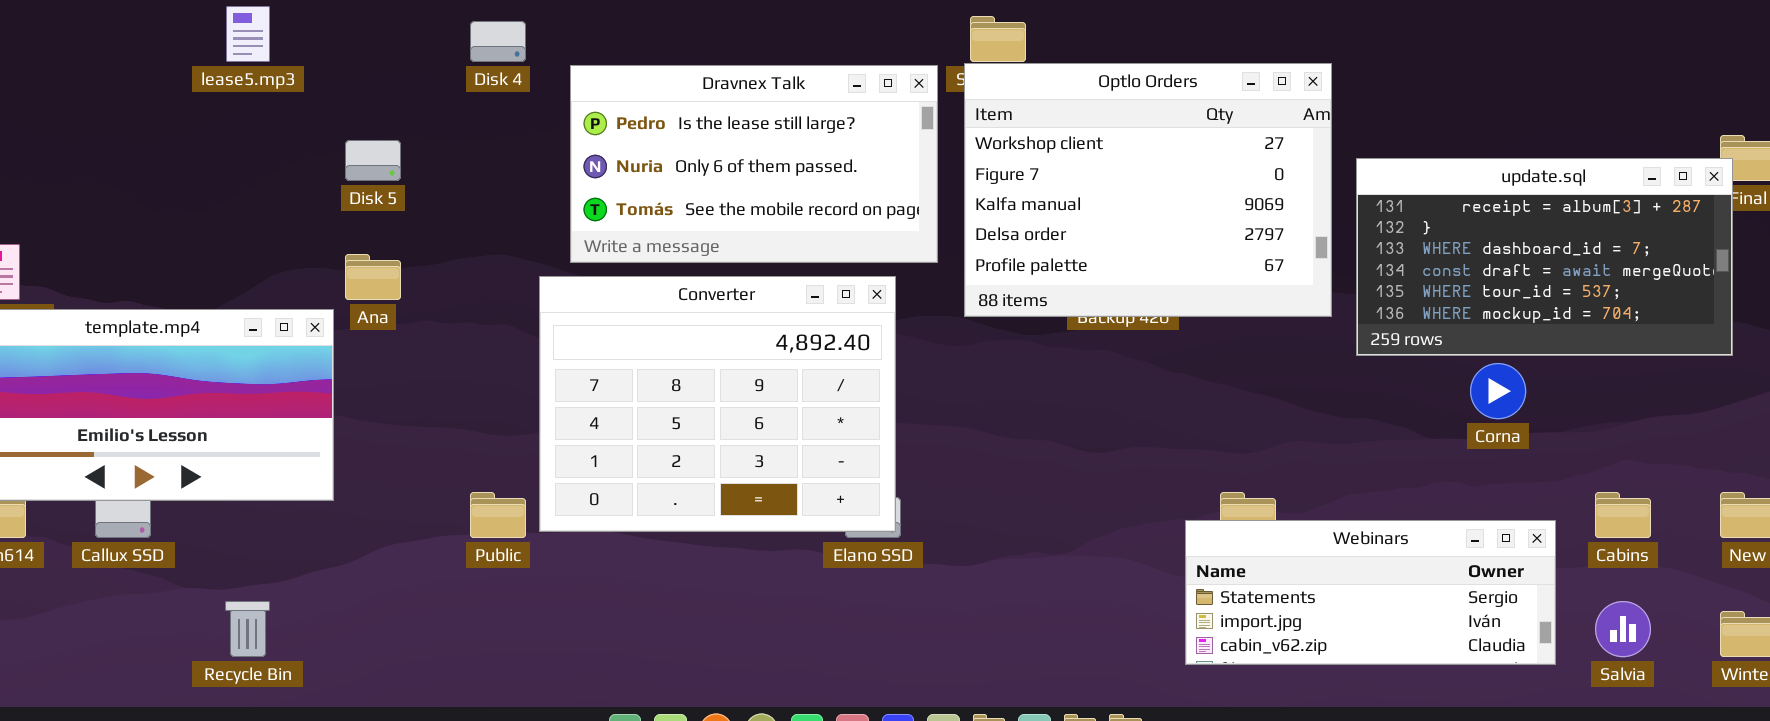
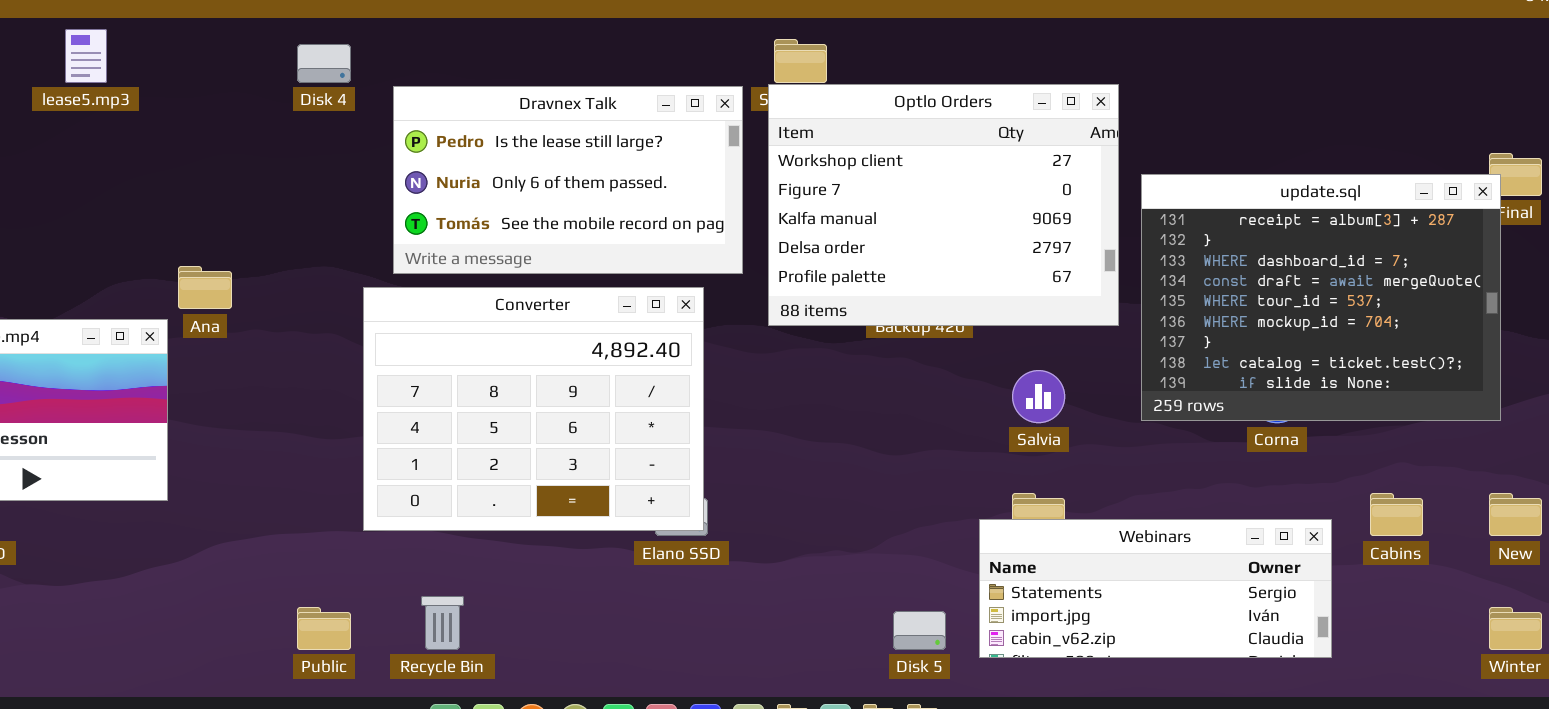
Disk 5: [345,140,401,181] -> [893,611,946,650], moved
update.sql: [1356,158,1733,356] -> [1141,174,1501,421], resized
Public: [470,492,526,538] -> [297,607,351,650], moved
Recycle Bin: [225,601,270,657] -> [421,596,464,650], moved
Salvia: [1595,601,1651,657] -> [1012,370,1065,423], moved

